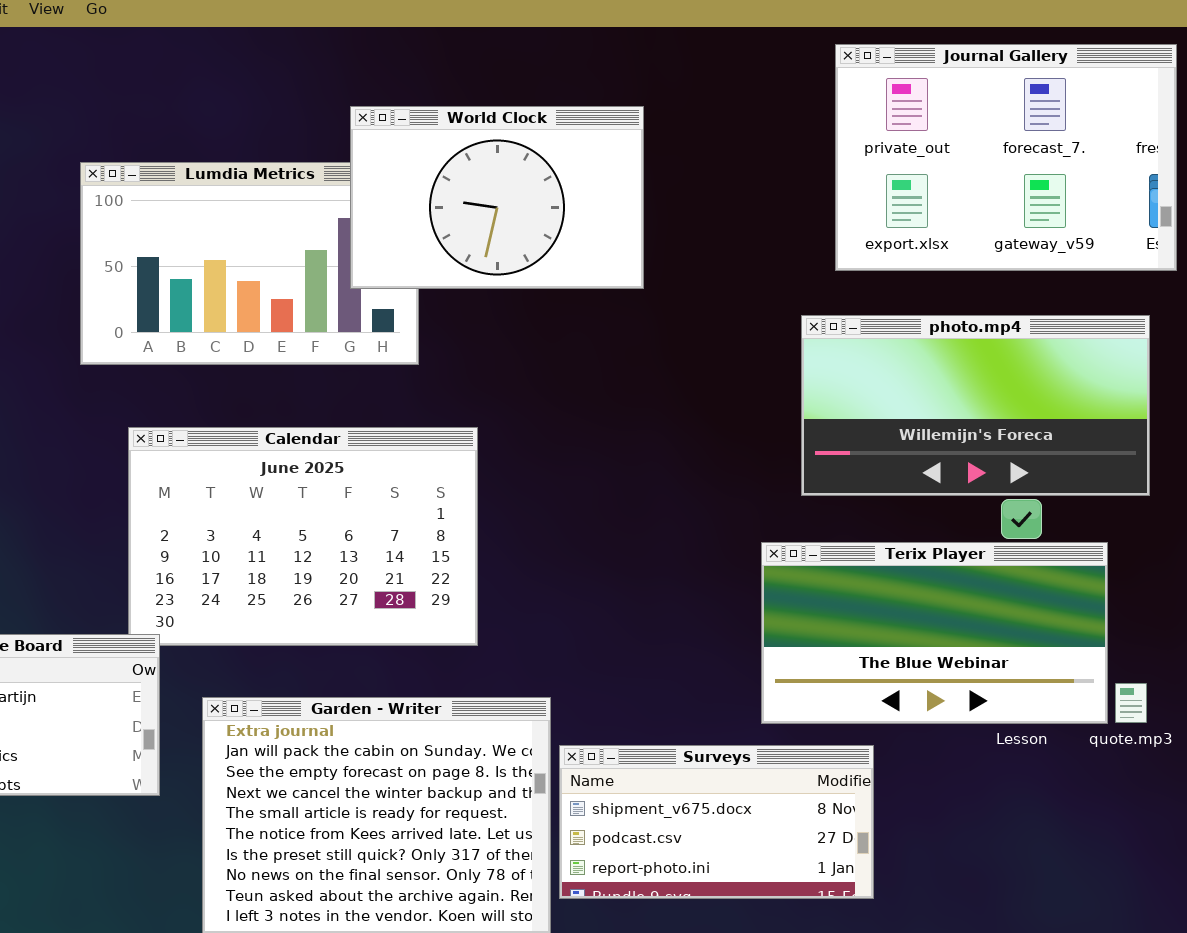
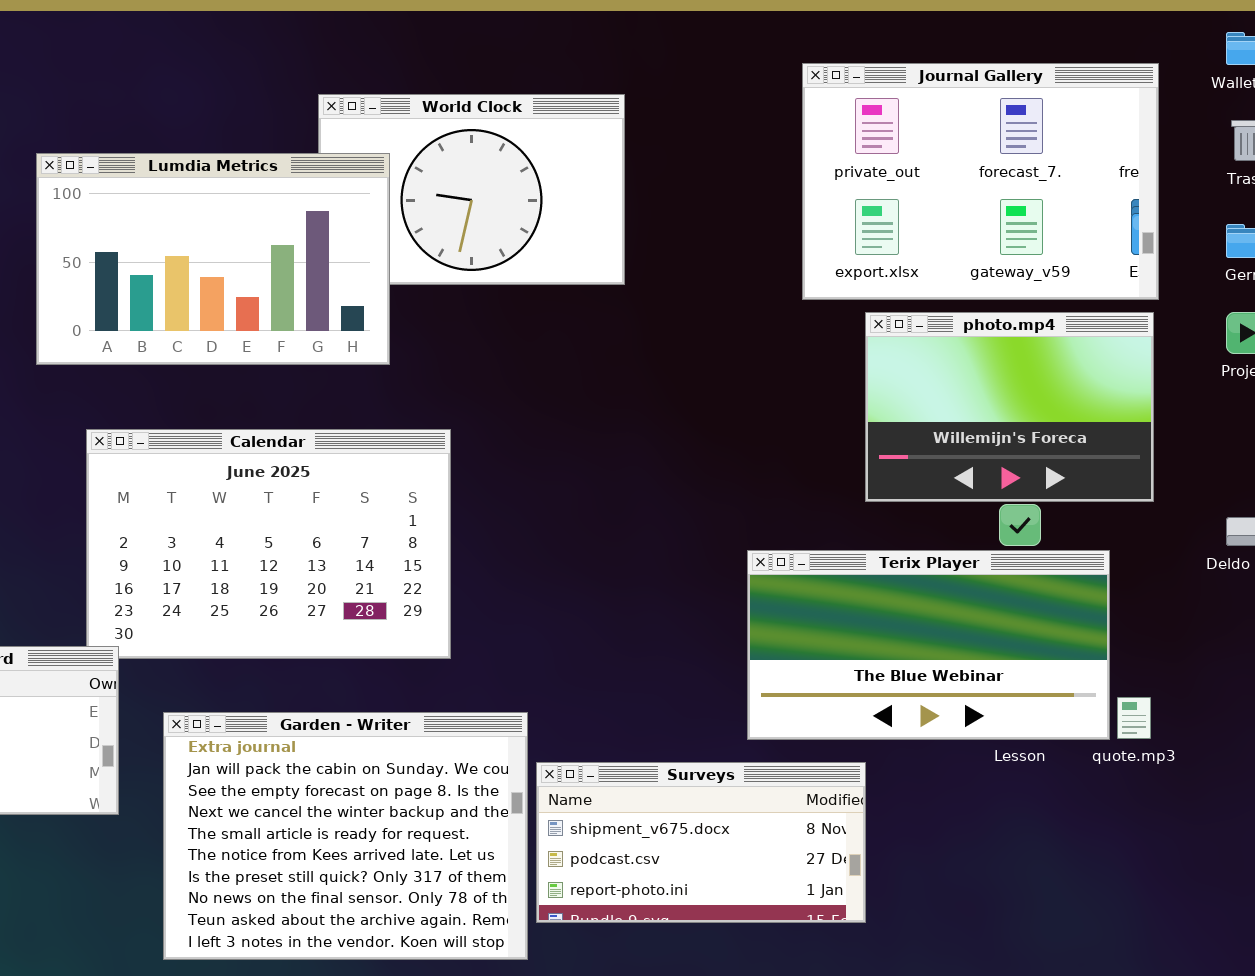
Journal Gallery: [835,44,1177,271] -> [802,63,1159,300], moved
Lumdia Metrics: [80,162,419,365] -> [36,153,390,365], raised
photo.mp4: [801,315,1150,496] -> [865,312,1154,502], resized

